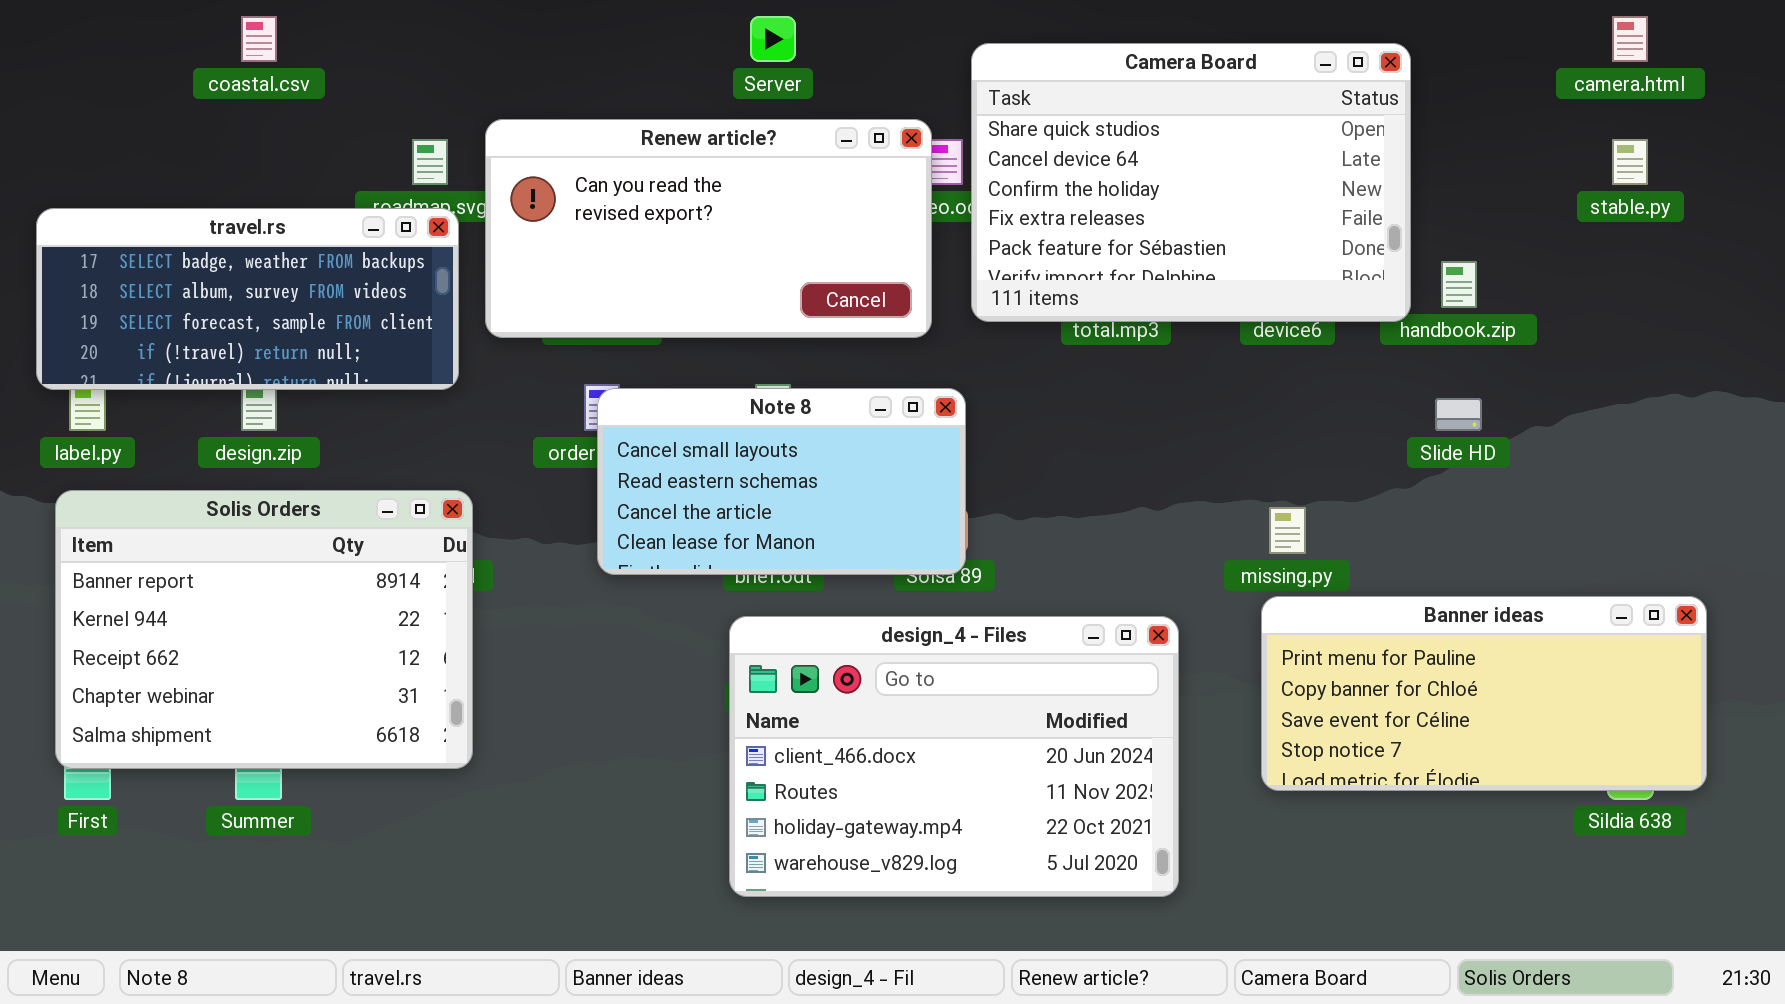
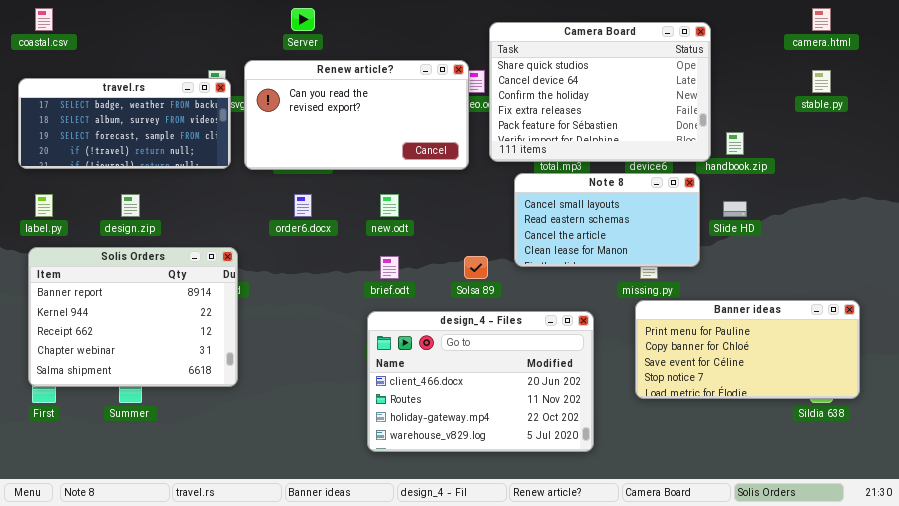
coastal.csv: [241,16,277,62] -> [35,8,53,31], moved
Server: [750,16,796,62] -> [291,8,315,31], moved
travel.rs: [36,208,459,390] -> [18,78,231,169], moved
Note 8: [597,388,966,575] -> [514,173,700,267], moved

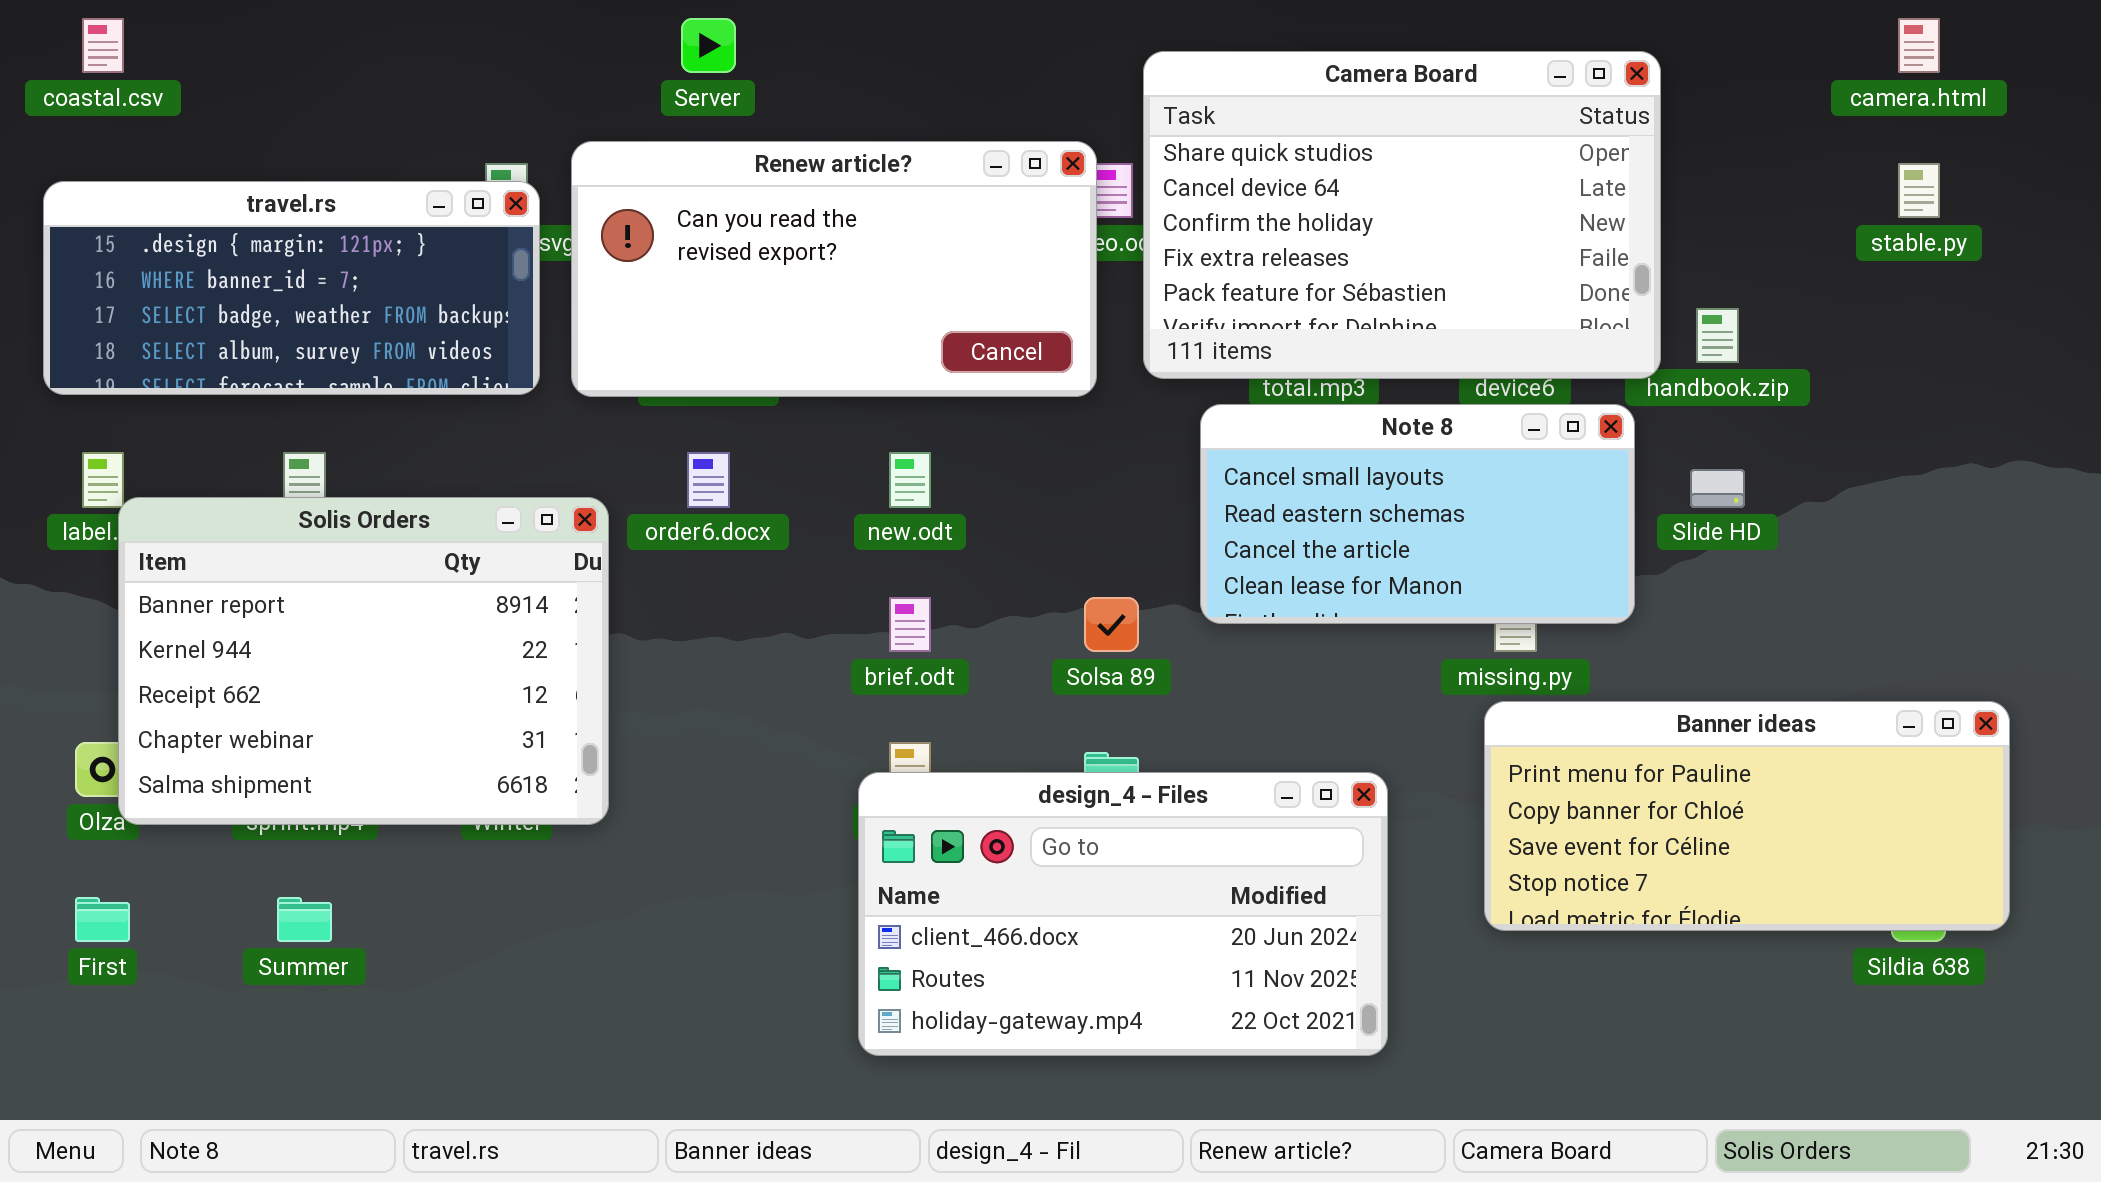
travel.rs: [18,78,231,169] -> [43,181,540,395], scrolled up 2 rows
Solis Orders: [28,247,238,387] -> [118,497,609,825], moved
design_4 - Files: [367,311,594,452] -> [858,772,1388,1056], resized

